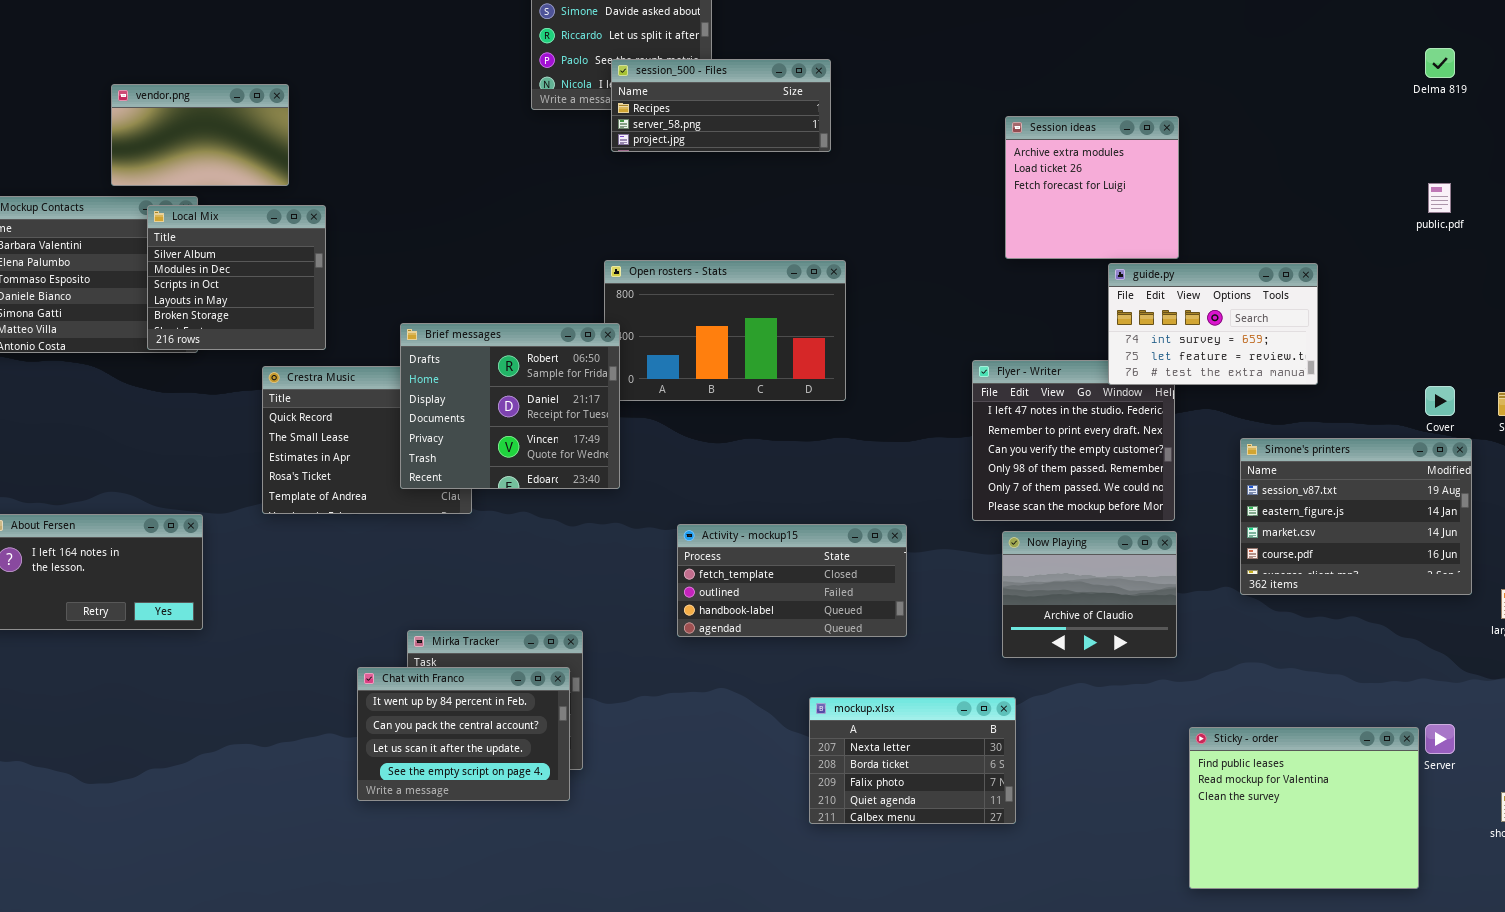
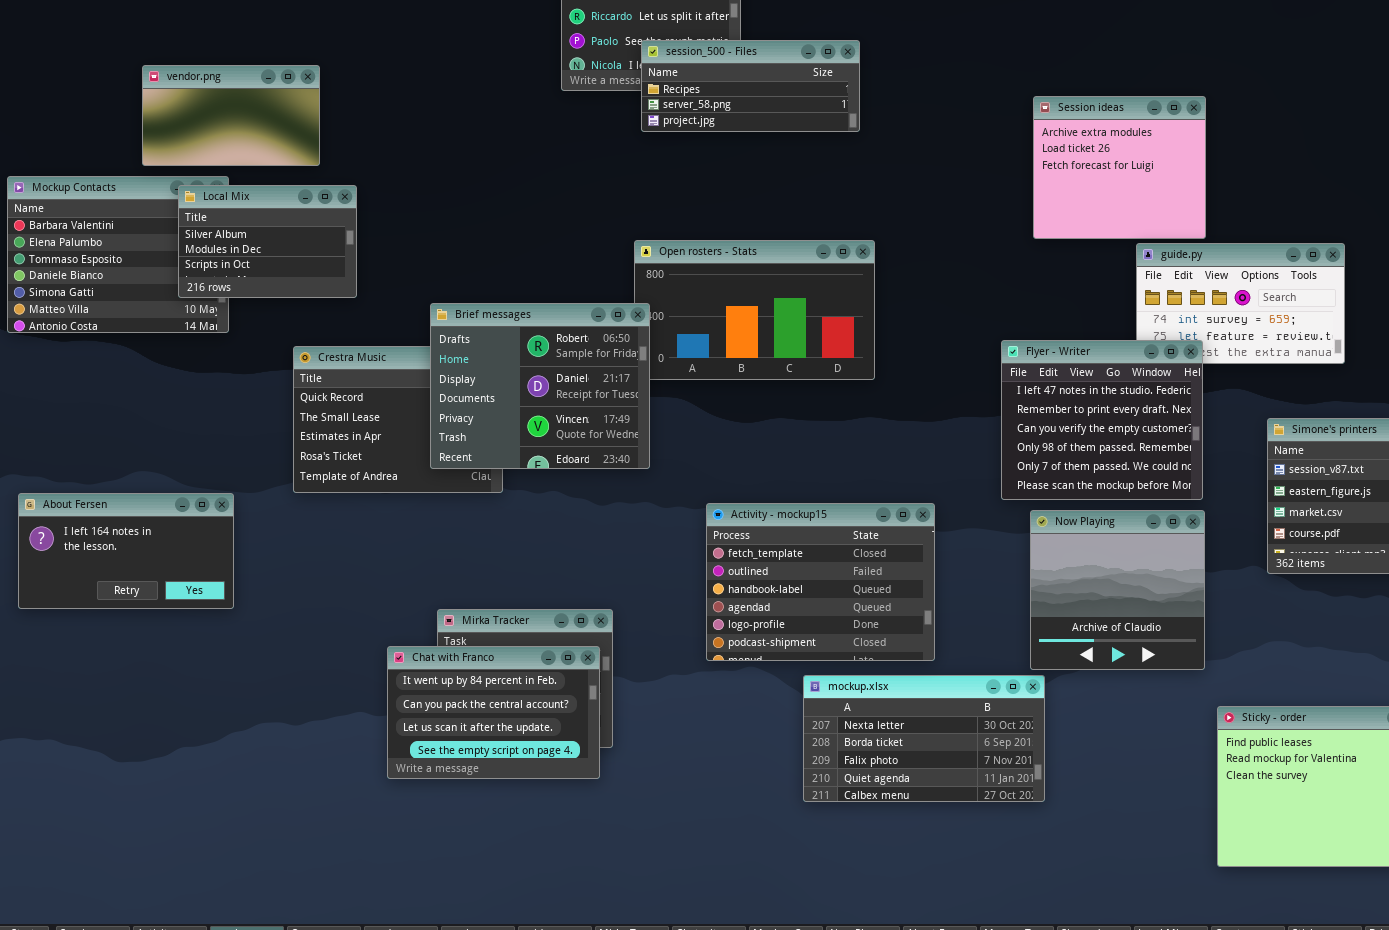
Local Mix: [147,205,326,350] -> [178,185,357,298], resized
Flyer - Writer: [972,360,1175,521] -> [1001,340,1203,500], raised
Activity - mockup15: [677,524,907,637] -> [706,503,935,661], resized
Now Playing: [1002,531,1177,658] -> [1030,510,1205,670], resized
mockup.xlsx: [809,697,1016,824] -> [803,675,1045,802], resized

